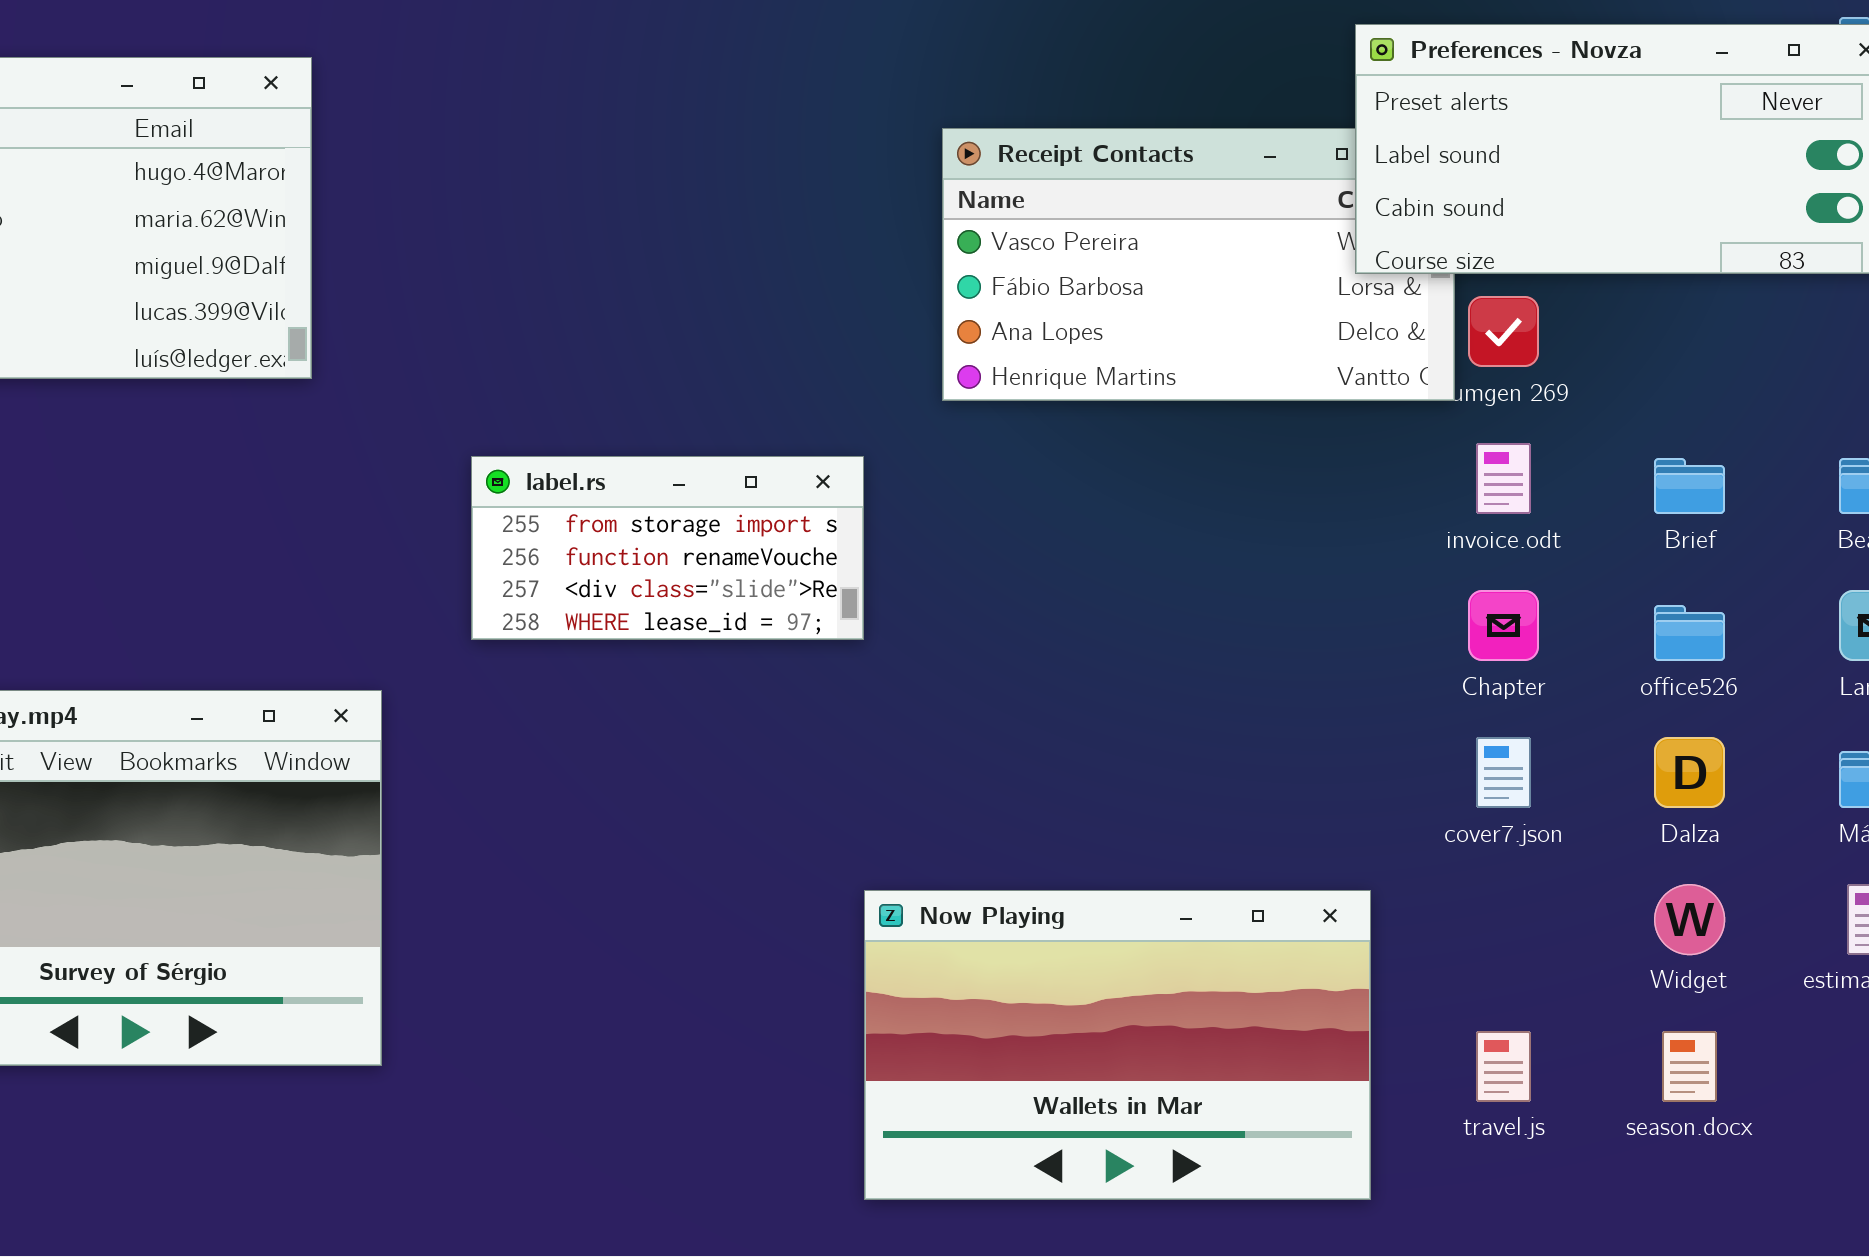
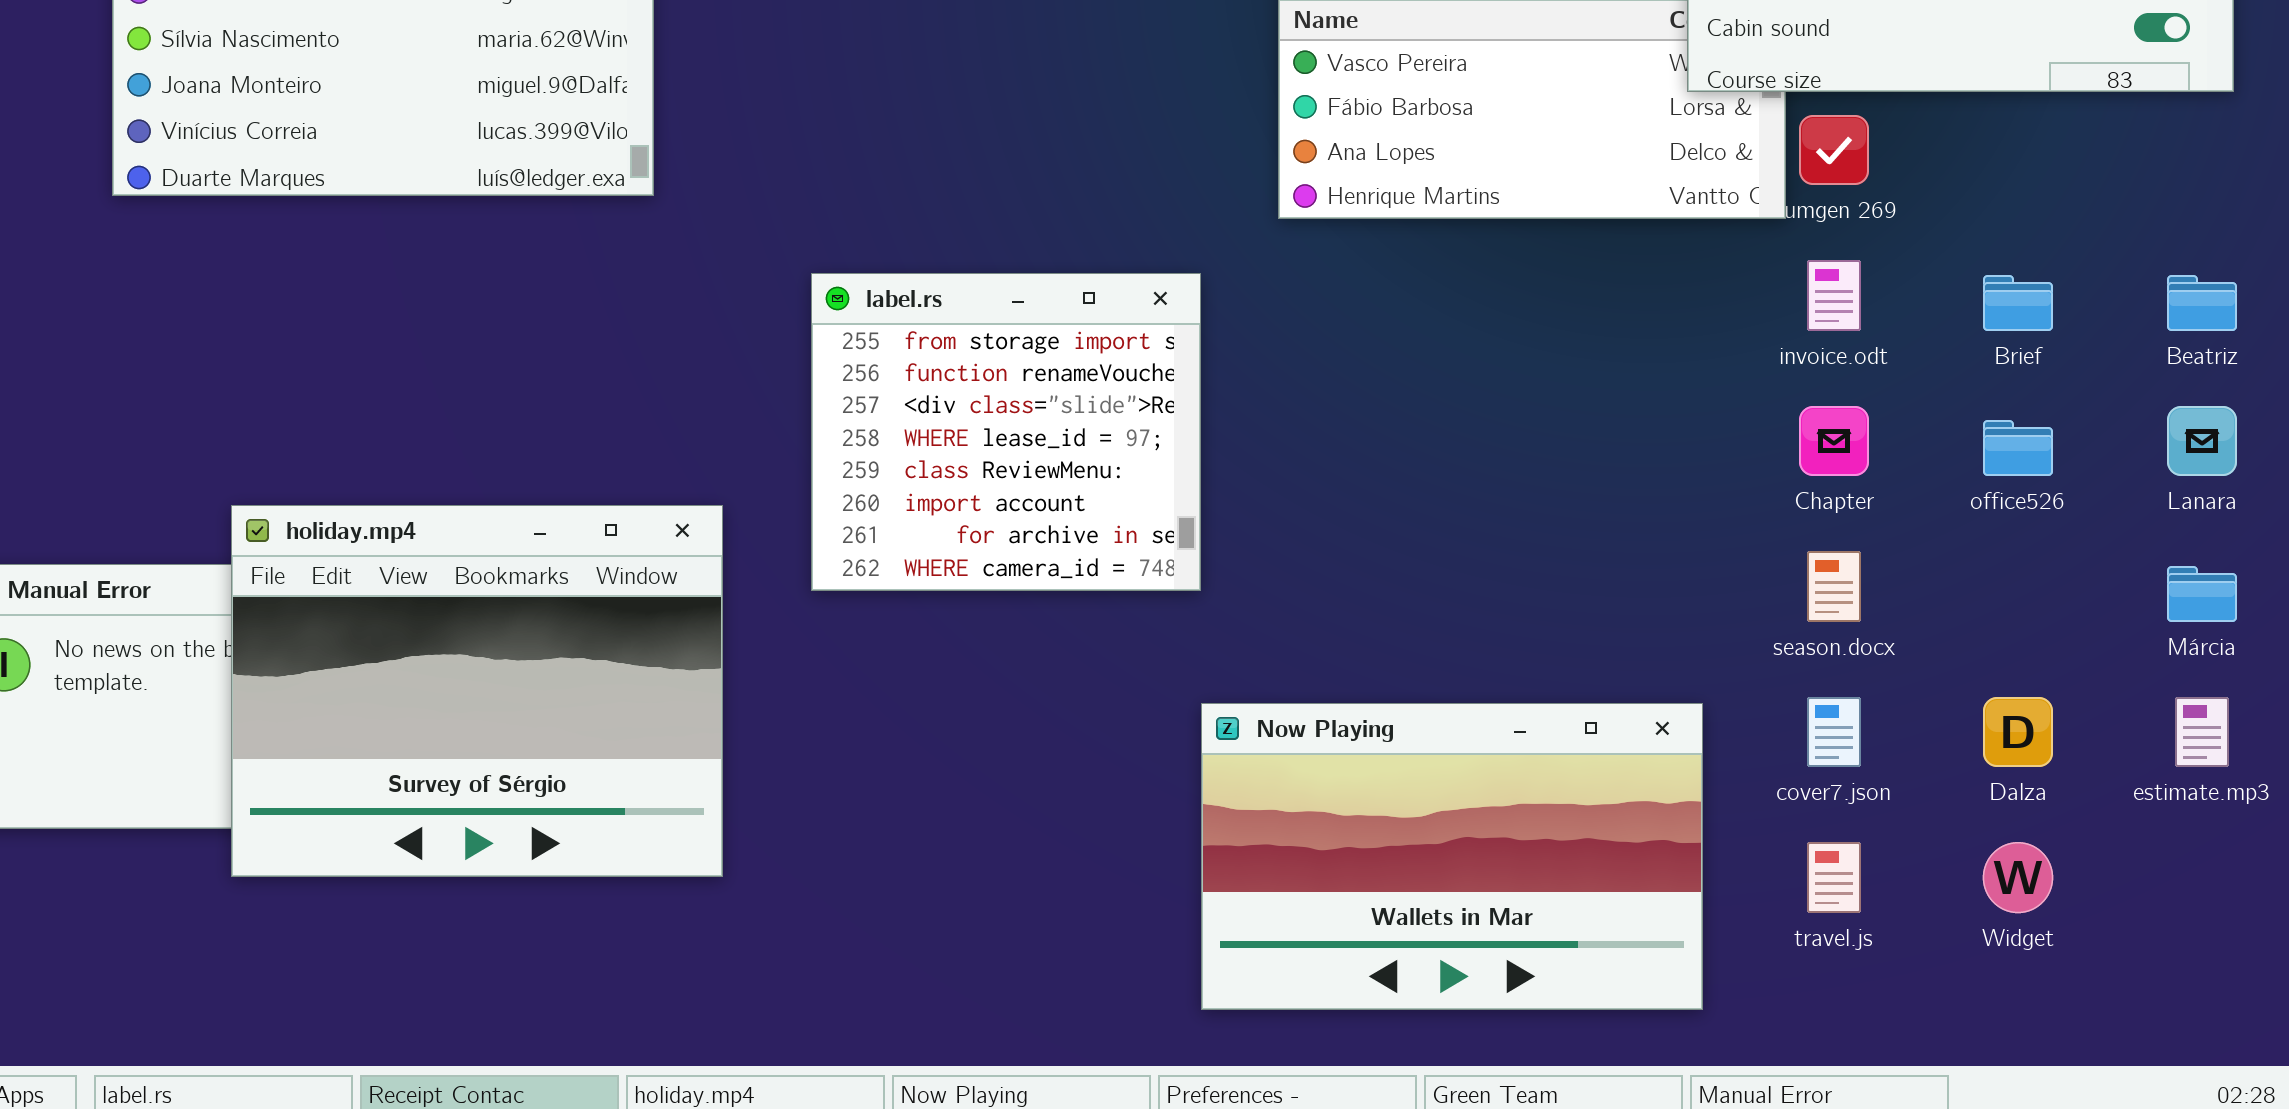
label.rs: [471,456,864,640] -> [811,273,1201,591], resized
cover7.json: [1476,737,1531,808] -> [1807,697,1861,767], moved
Dalza: [1654,737,1725,808] -> [1983,697,2053,767], moved
Widget: [1654,884,1725,955] -> [1983,842,2053,913], moved
season.docx: [1662,1031,1717,1102] -> [1807,551,1861,622], moved

